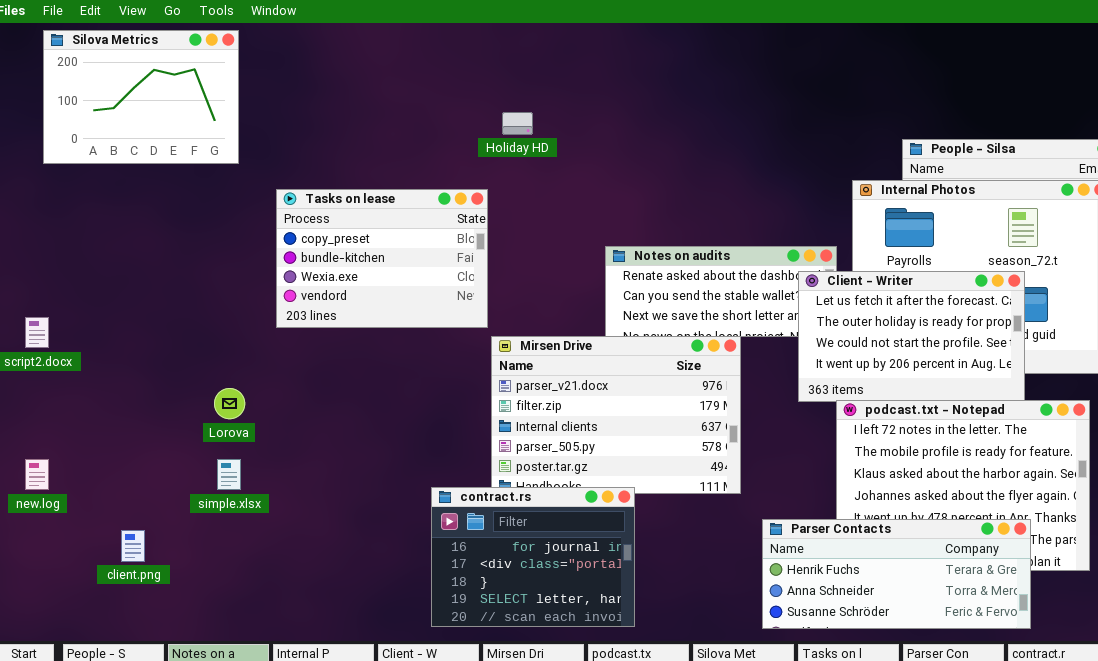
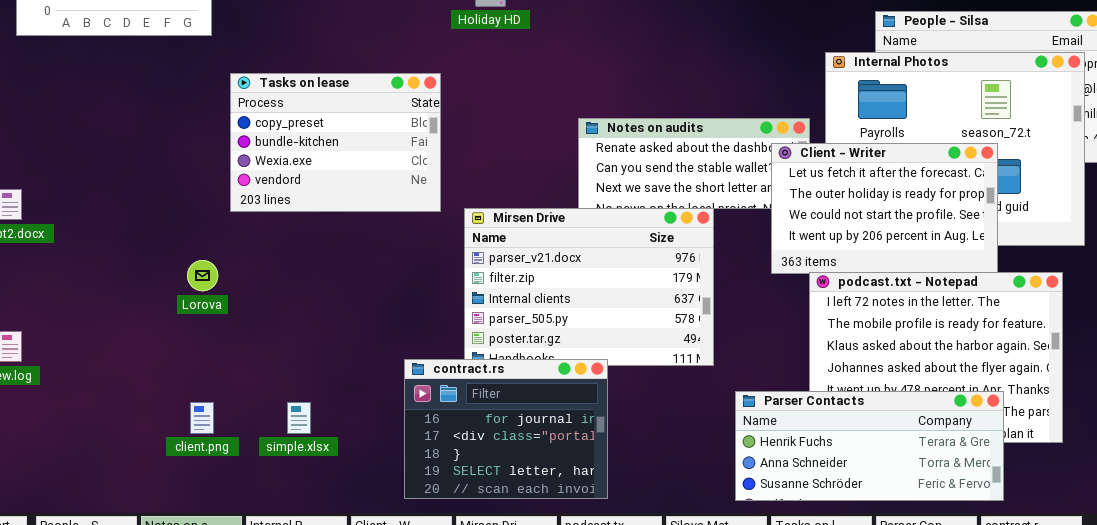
Tasks on lease: [276,189,488,328] -> [230,73,441,212], moved
simple.xlsx: [217,459,241,490] -> [287,402,311,434], moved
client.png: [121,530,145,562] -> [190,402,214,434], moved

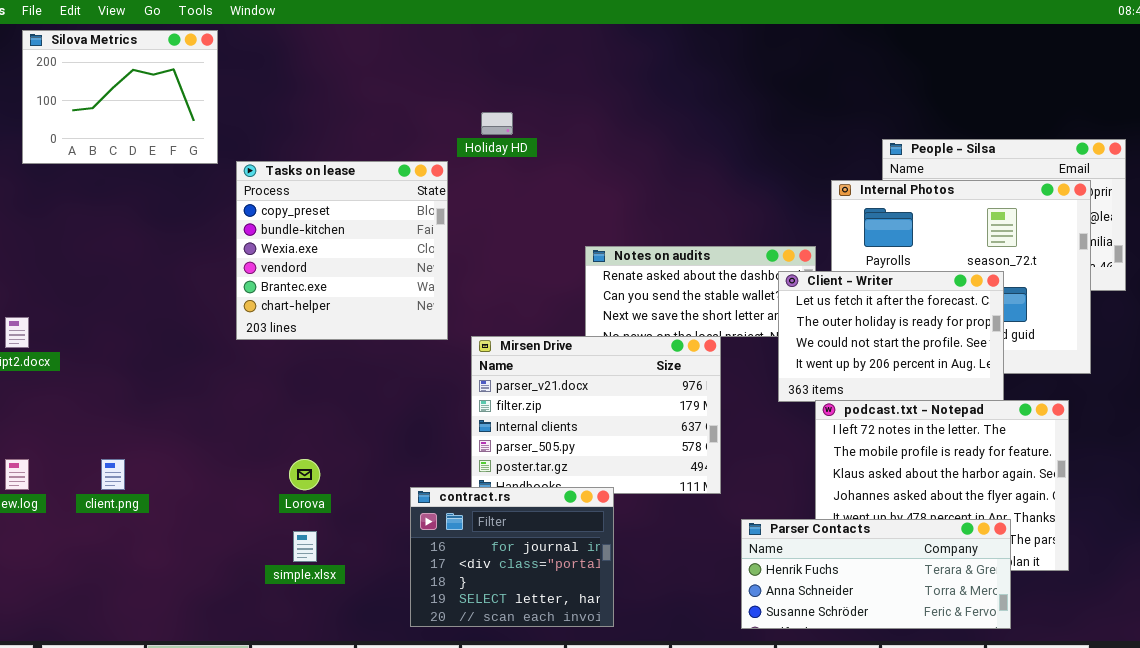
Tasks on lease: [230,73,441,212] -> [236,161,448,340], resized
Lorova: [187,260,218,291] -> [289,459,320,490], moved
client.png: [190,402,214,434] -> [101,459,125,490], moved

